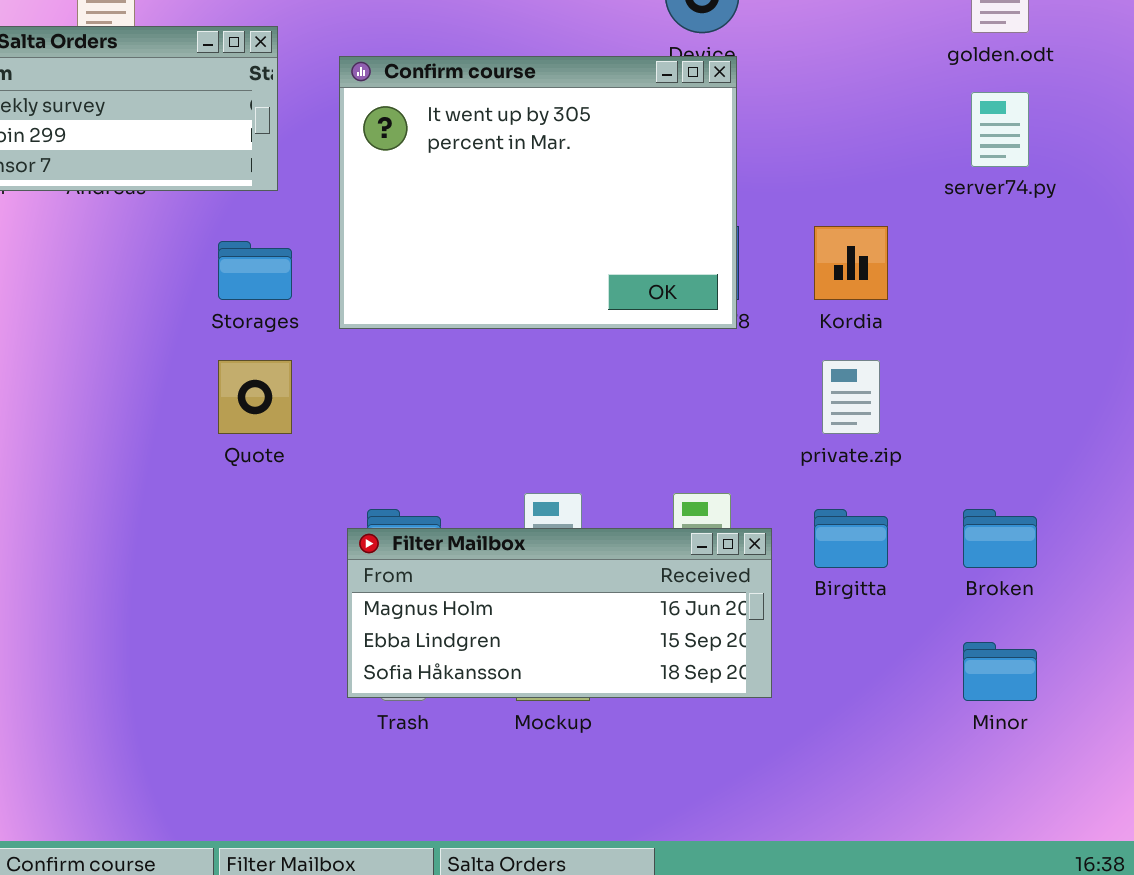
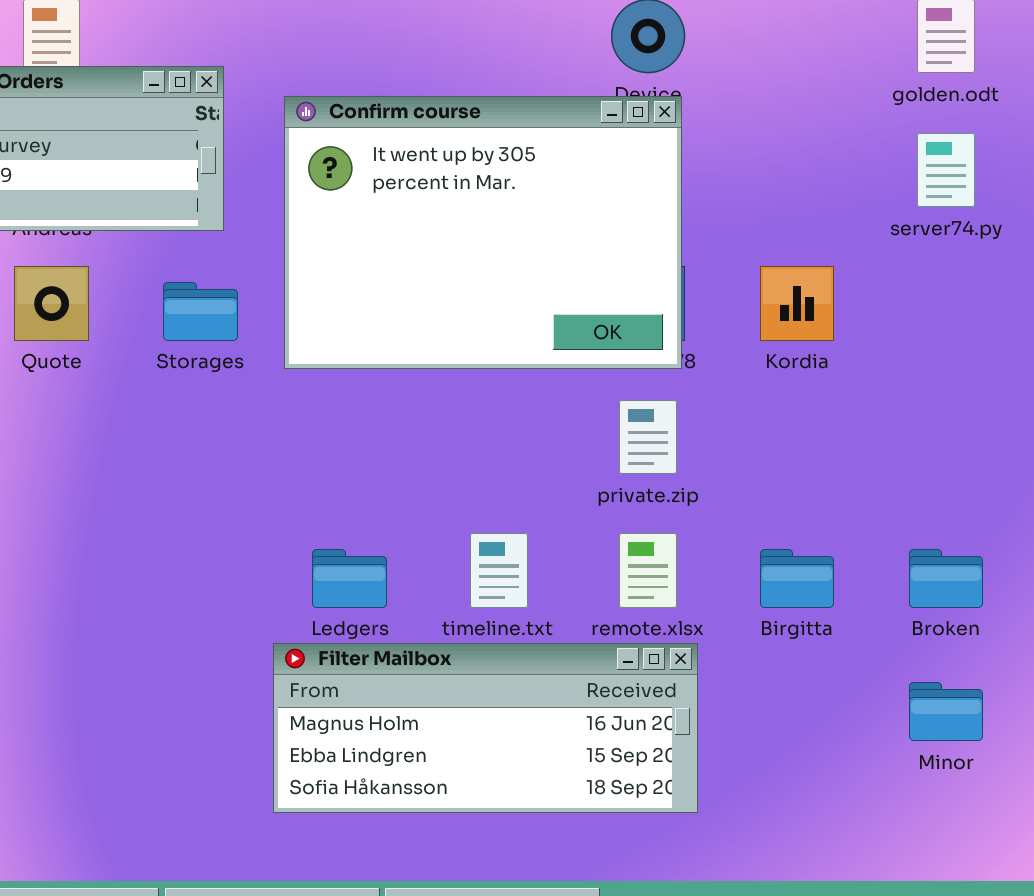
Quote: [218,360,292,434] -> [14,266,89,341], moved
private.zip: [822,360,880,434] -> [619,400,677,474], moved
Filter Mailbox: [347,528,772,698] -> [273,643,698,813], moved

